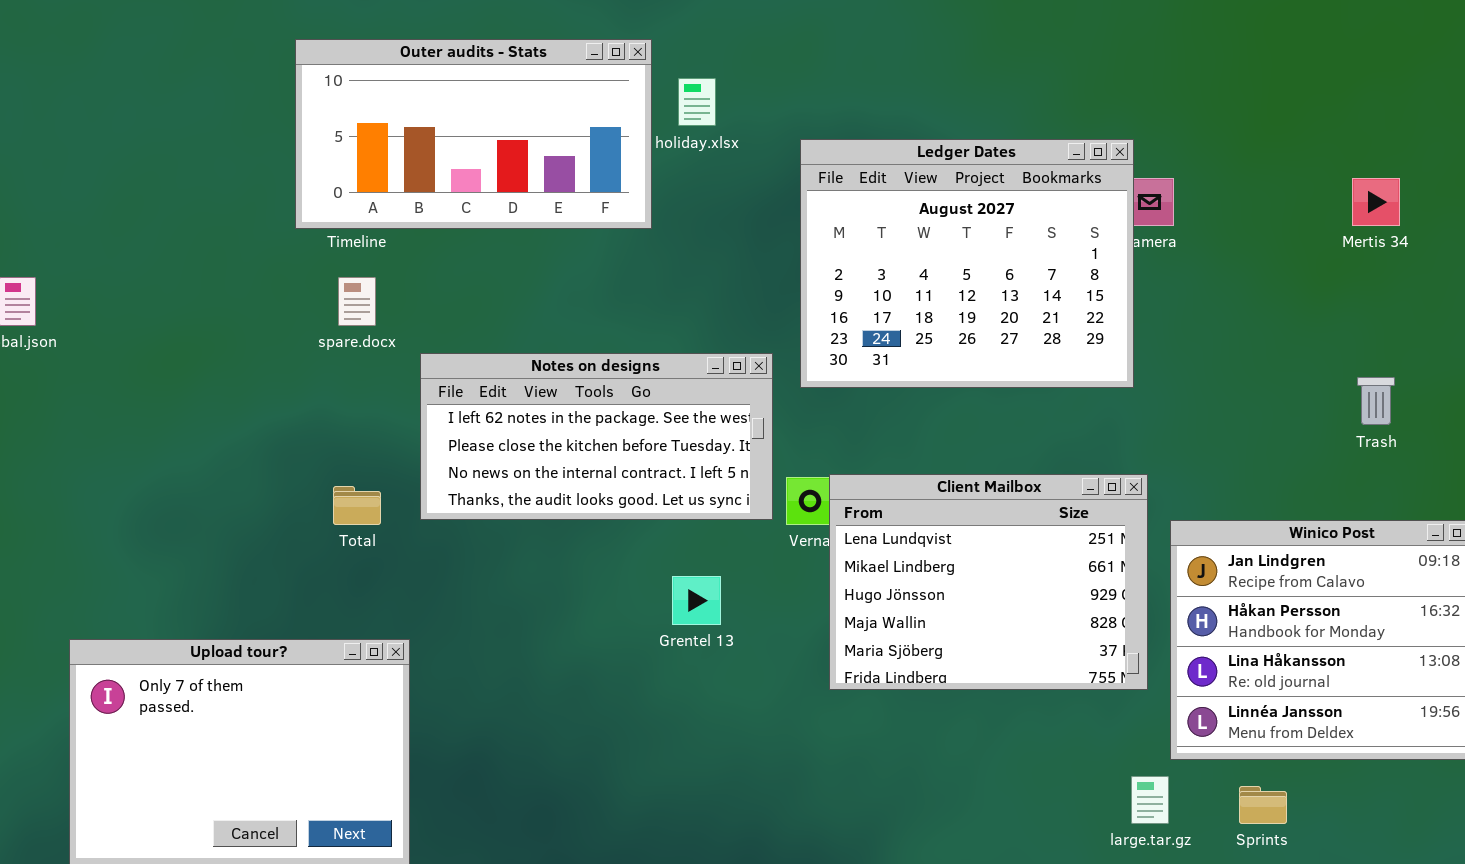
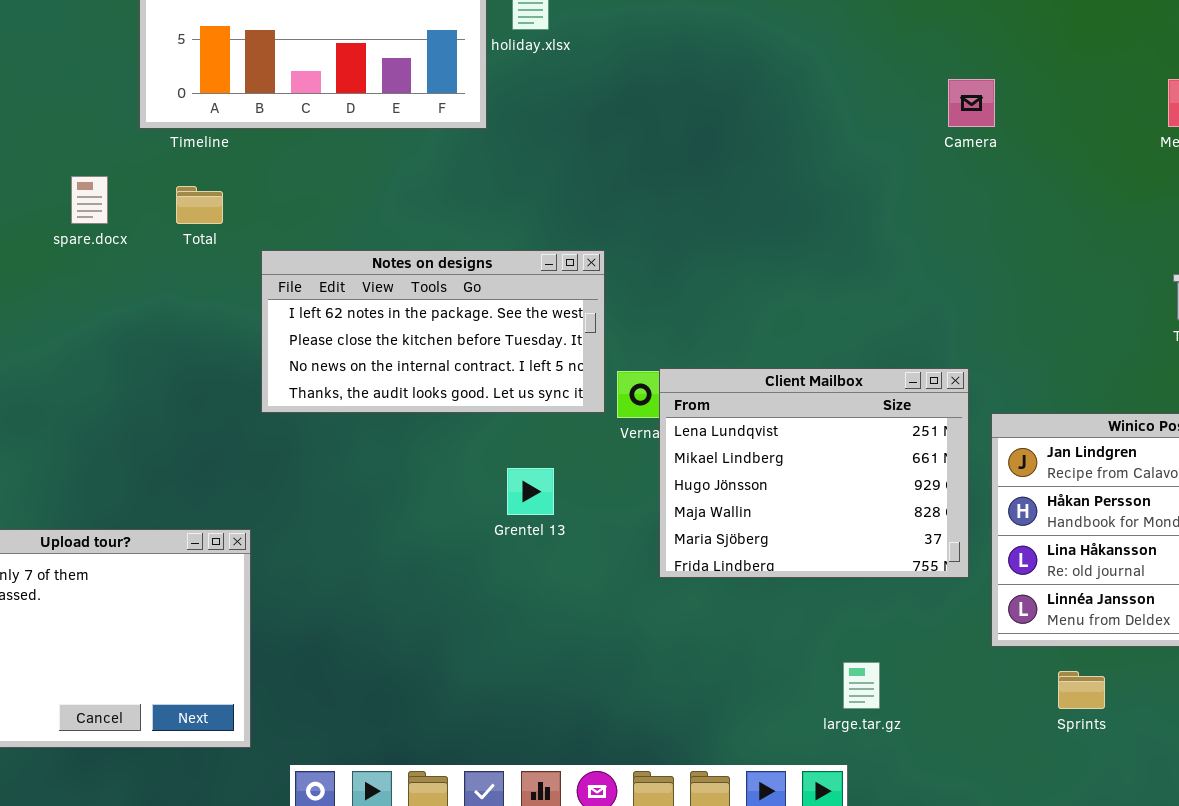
Ledger Dates: [800,139,1134,388] -> none, closed
spare.docx: [338,277,376,326] -> [71,176,108,224], moved
Total: [333,486,381,525] -> [176,186,223,224], moved
large.tar.gz: [1131,776,1169,824] -> [843,662,880,709], moved

